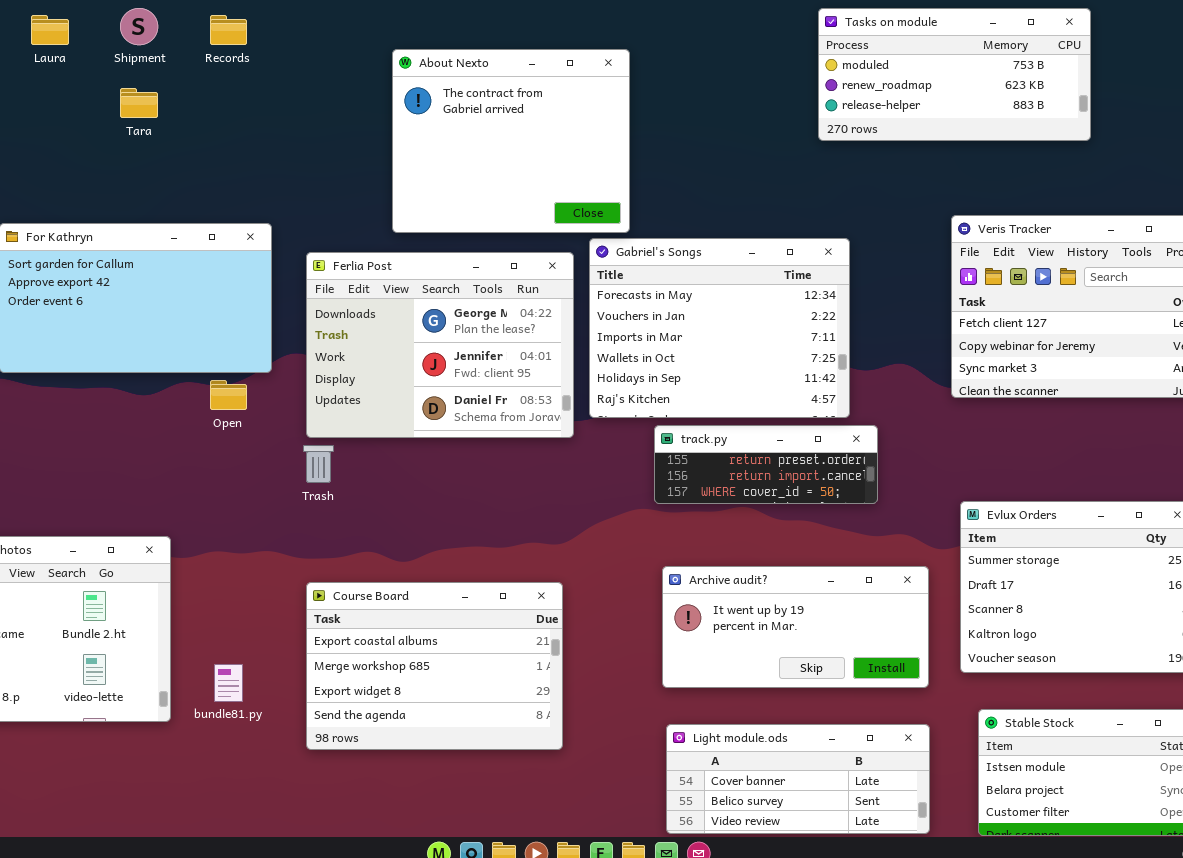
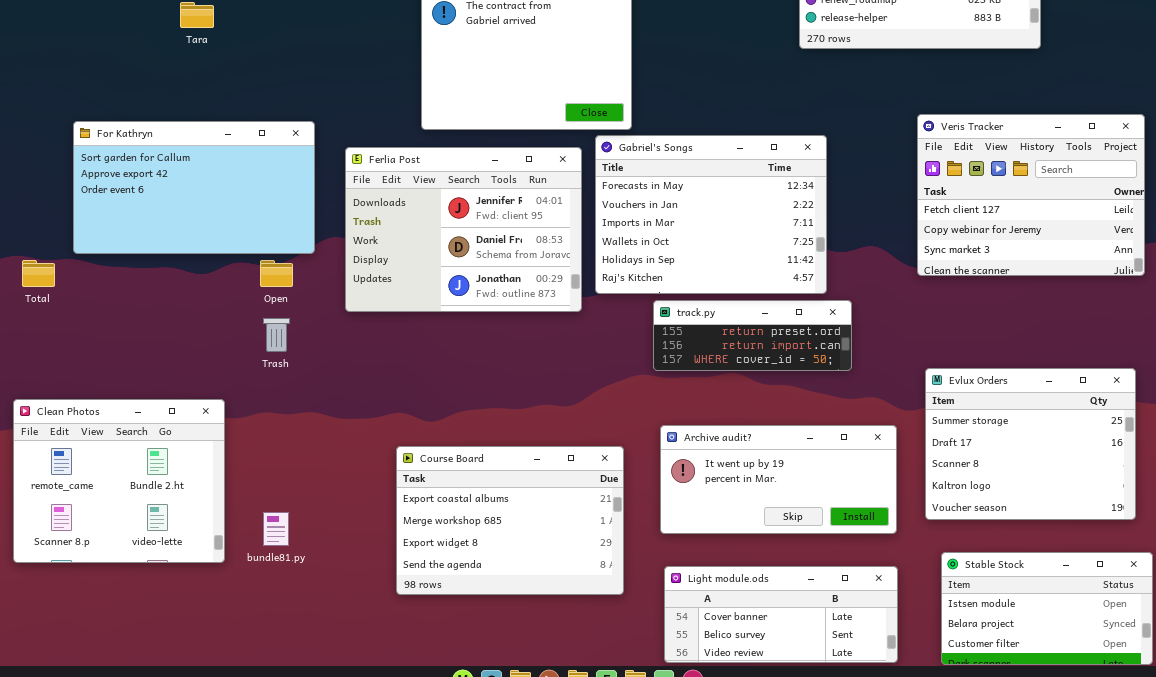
Ferlia Post: [306,252,574,438] -> [345,147,582,312], scrolled down 1 row
Trash: [303,445,334,483] -> [263,318,290,352], moved
Course Board: [306,582,563,750] -> [396,446,624,595], moved

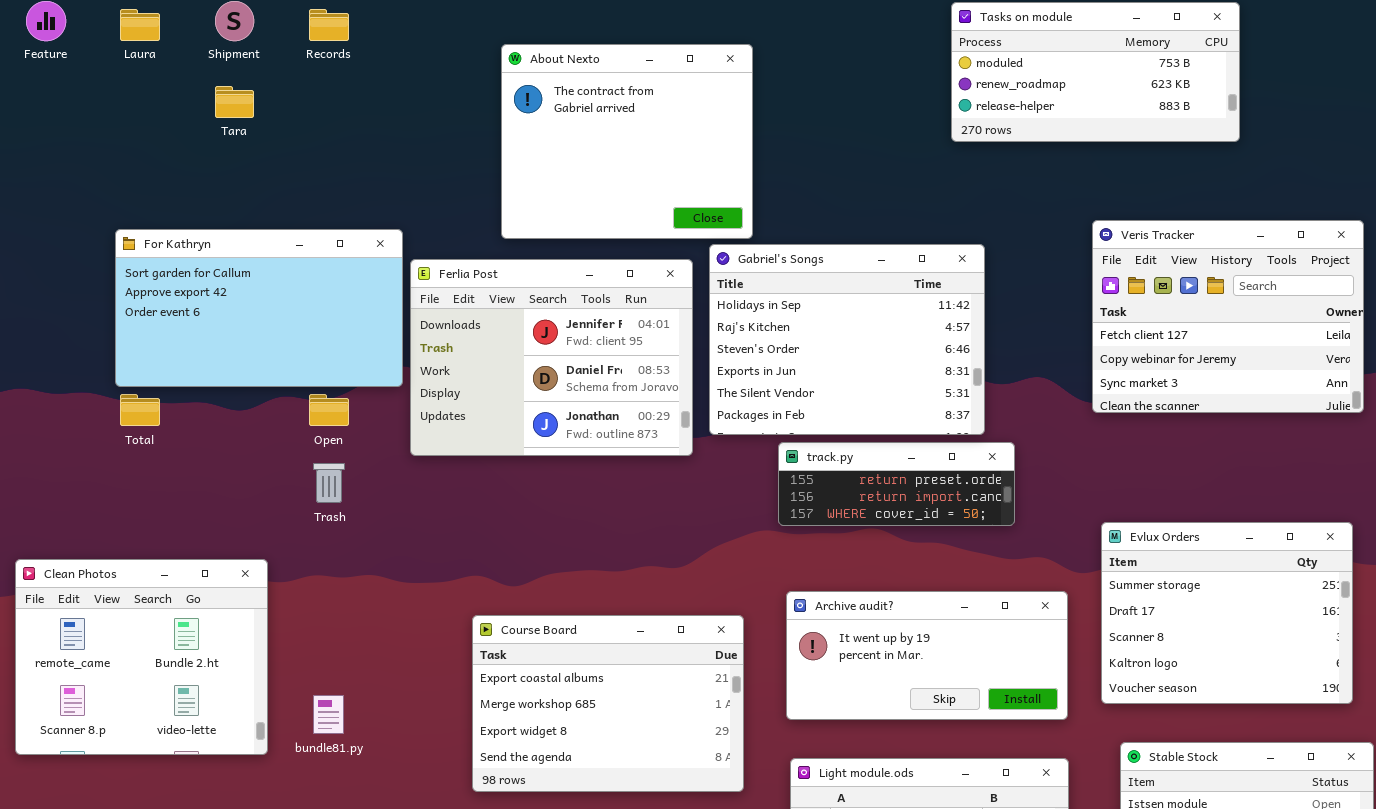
For Kathryn: [73,121,315,254] -> [115,229,403,387], moved
Gabriel's Songs: [595,135,827,294] -> [709,244,985,435], scrolled down 4 rows
Total: [22,260,55,287] -> [120,394,160,426], moved

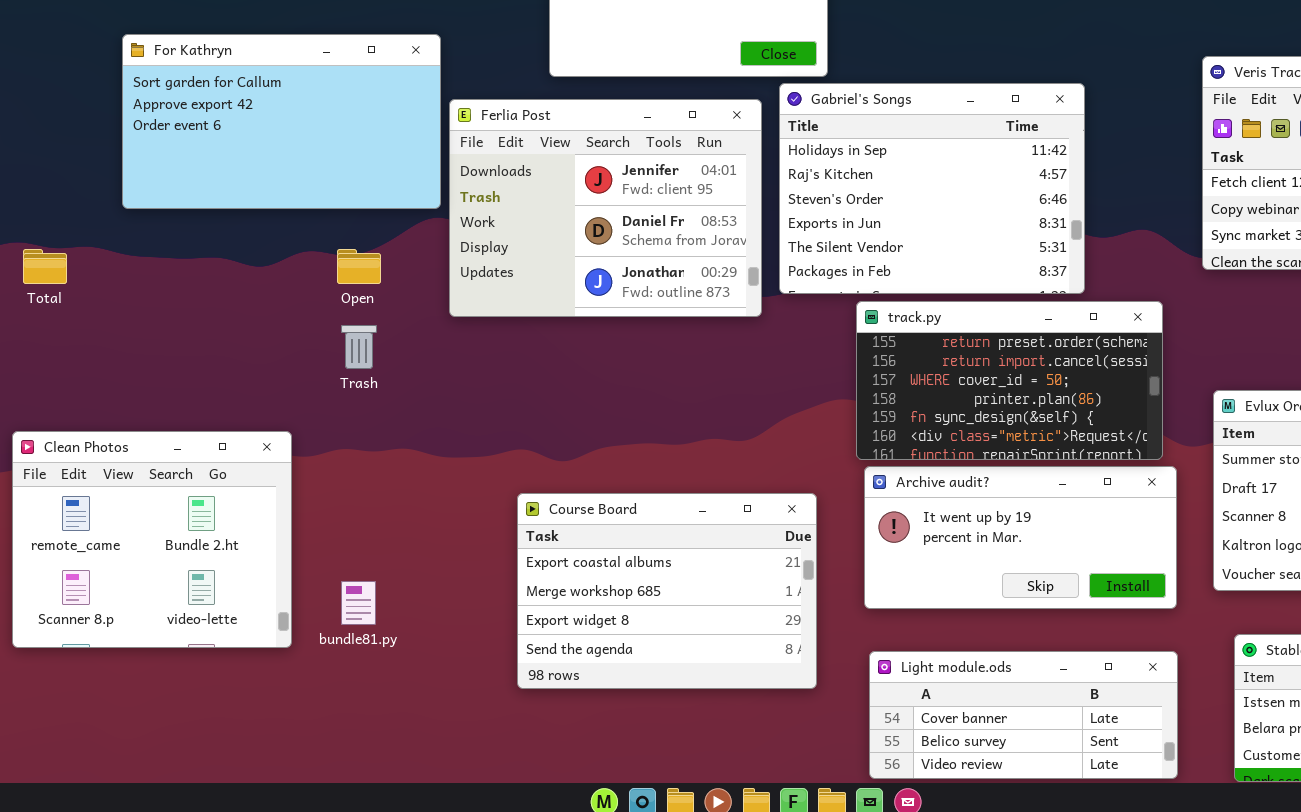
For Kathryn: [115,229,403,387] -> [122,34,441,209], moved
Total: [120,394,160,426] -> [23,249,67,284], moved
track.py: [778,442,1015,526] -> [856,301,1163,460], resized

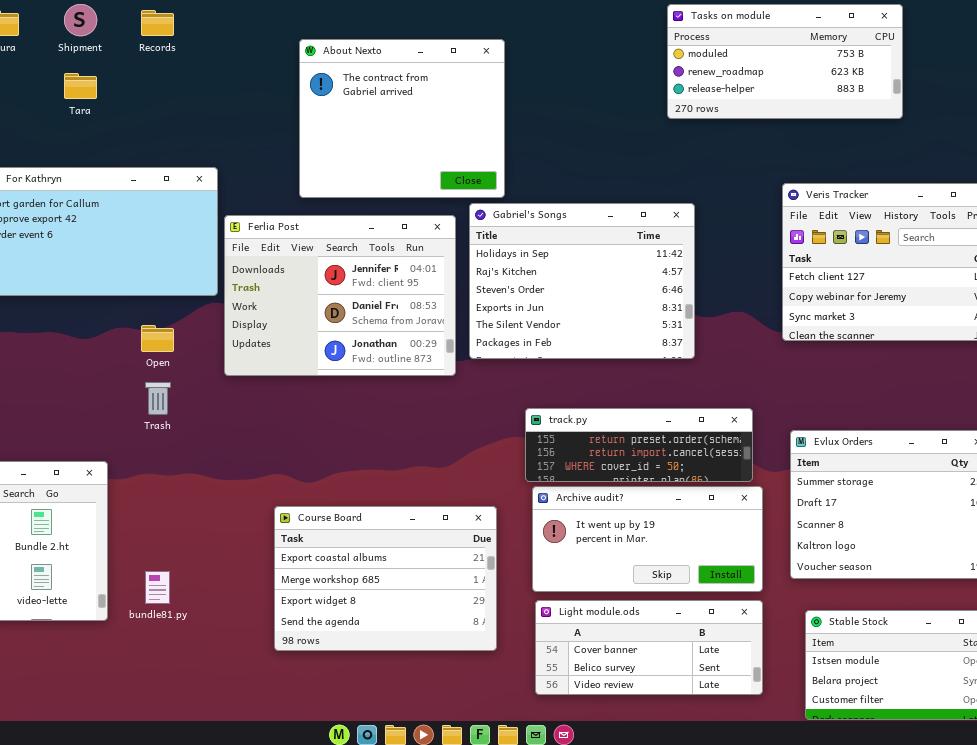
track.py: [856,301,1163,460] -> [525,408,753,482], resized
Light module.ods: [869,651,1178,779] -> [535,600,763,695], moved

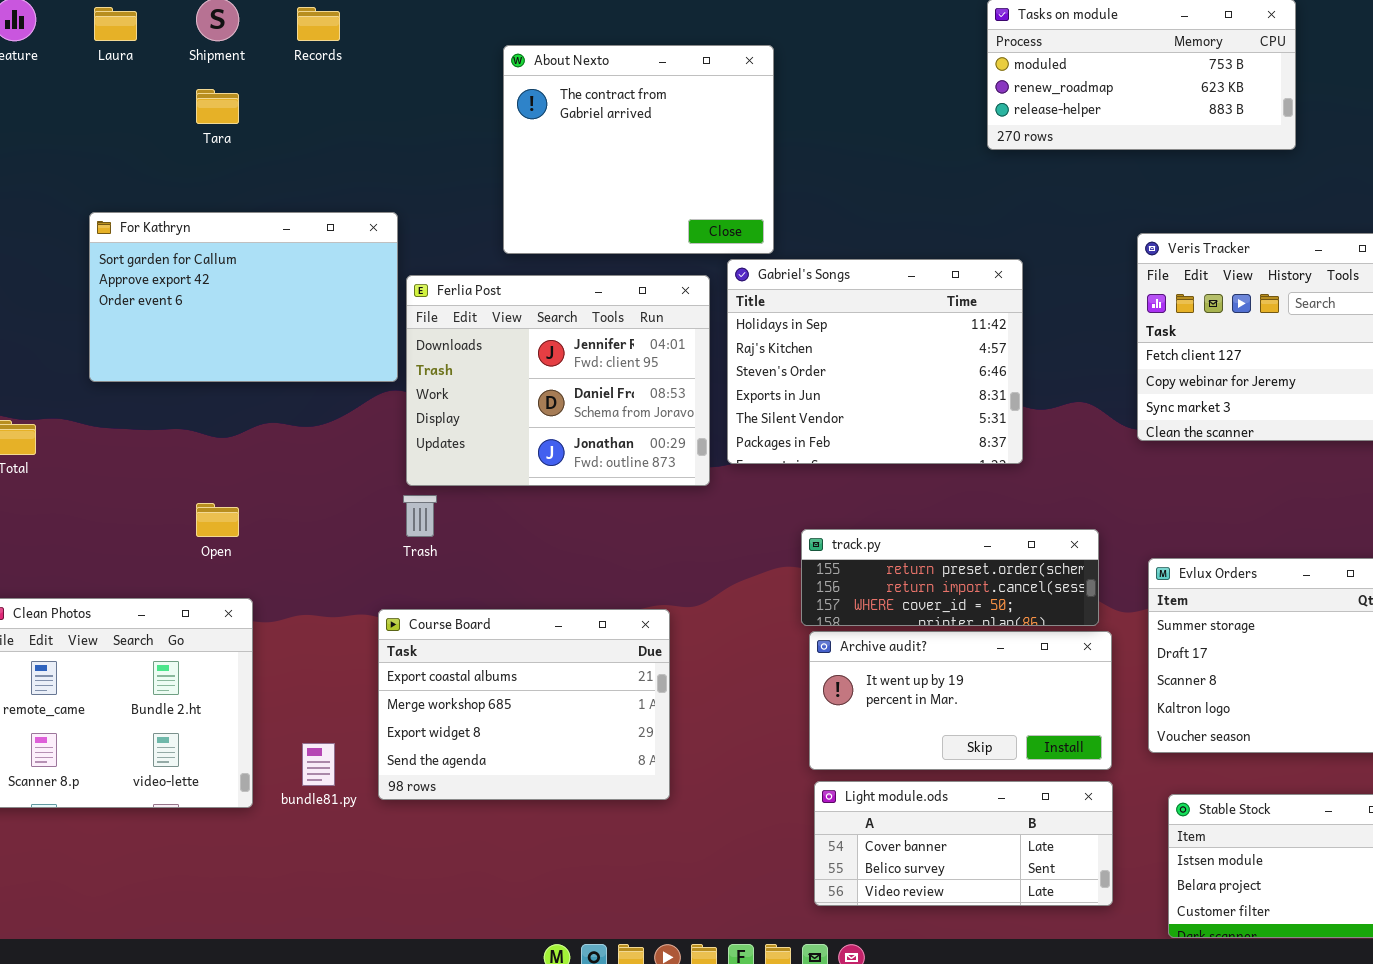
Open: [141,325,174,352] -> [196,503,239,537], moved
Trash: [145,382,171,415] -> [403,495,437,537], moved
Course Board: [274,506,497,651] -> [378,609,670,800], moved

